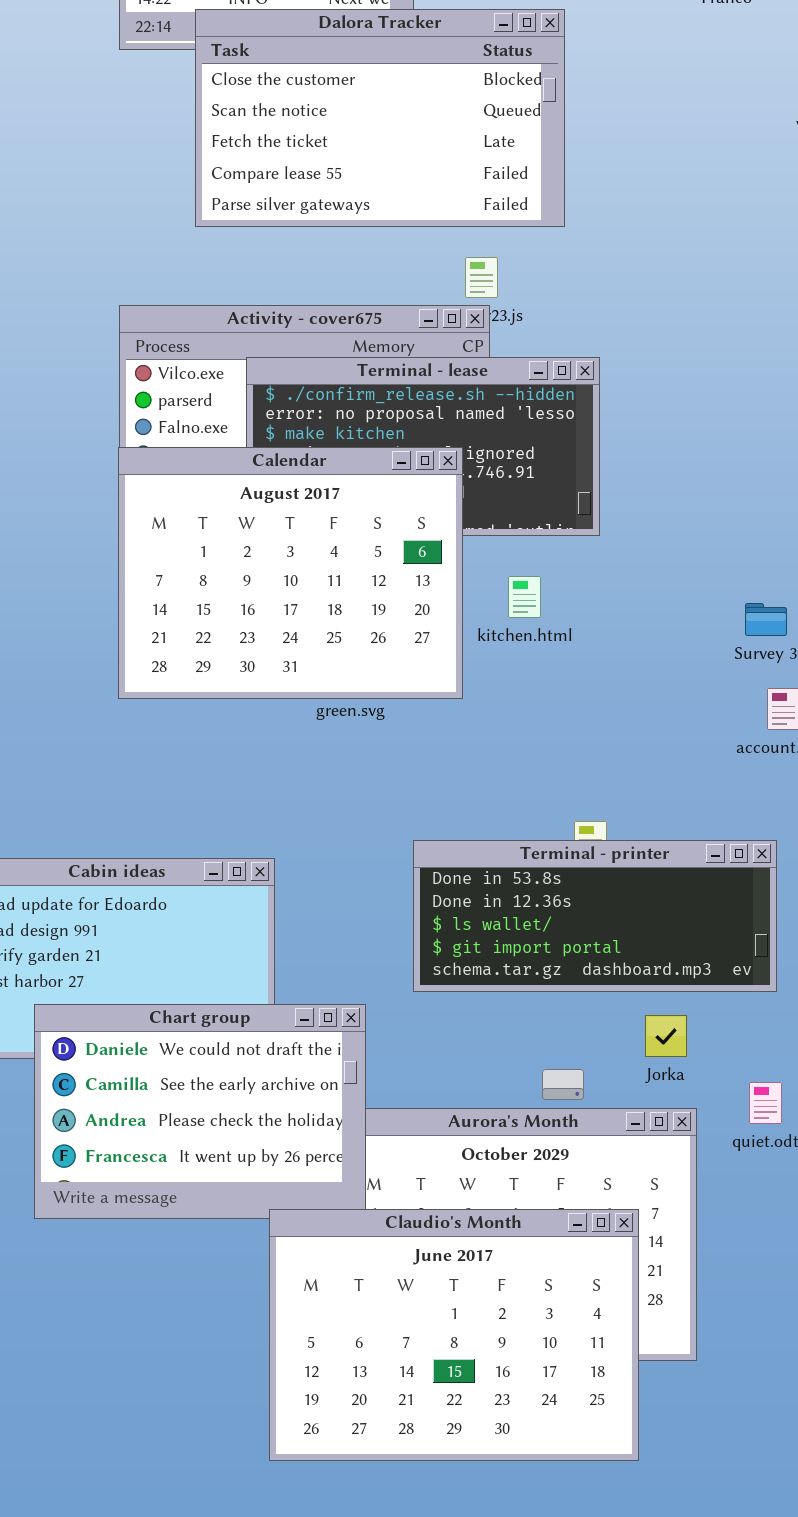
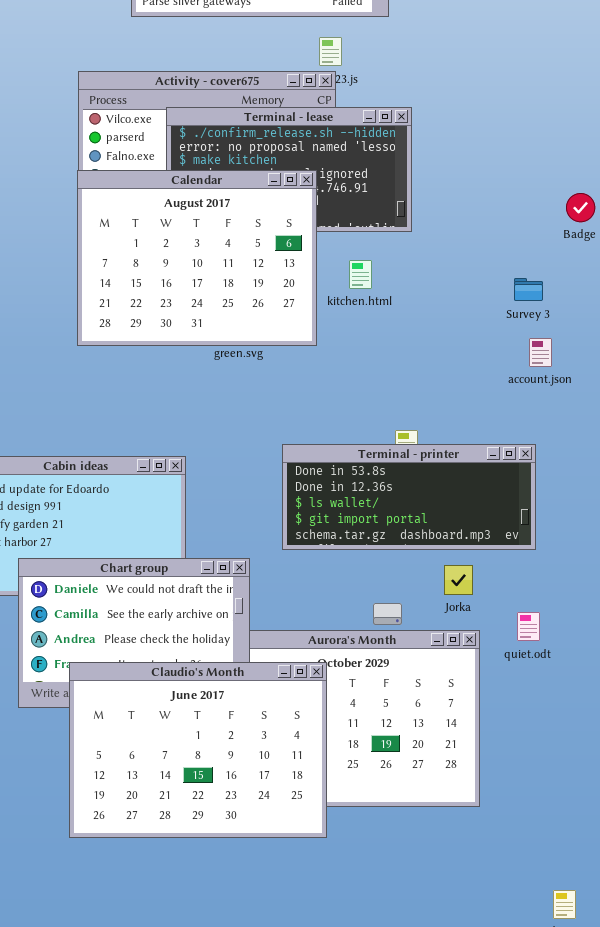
Claudio's Month: [269,1209,639,1461] -> [69,662,327,838], moved

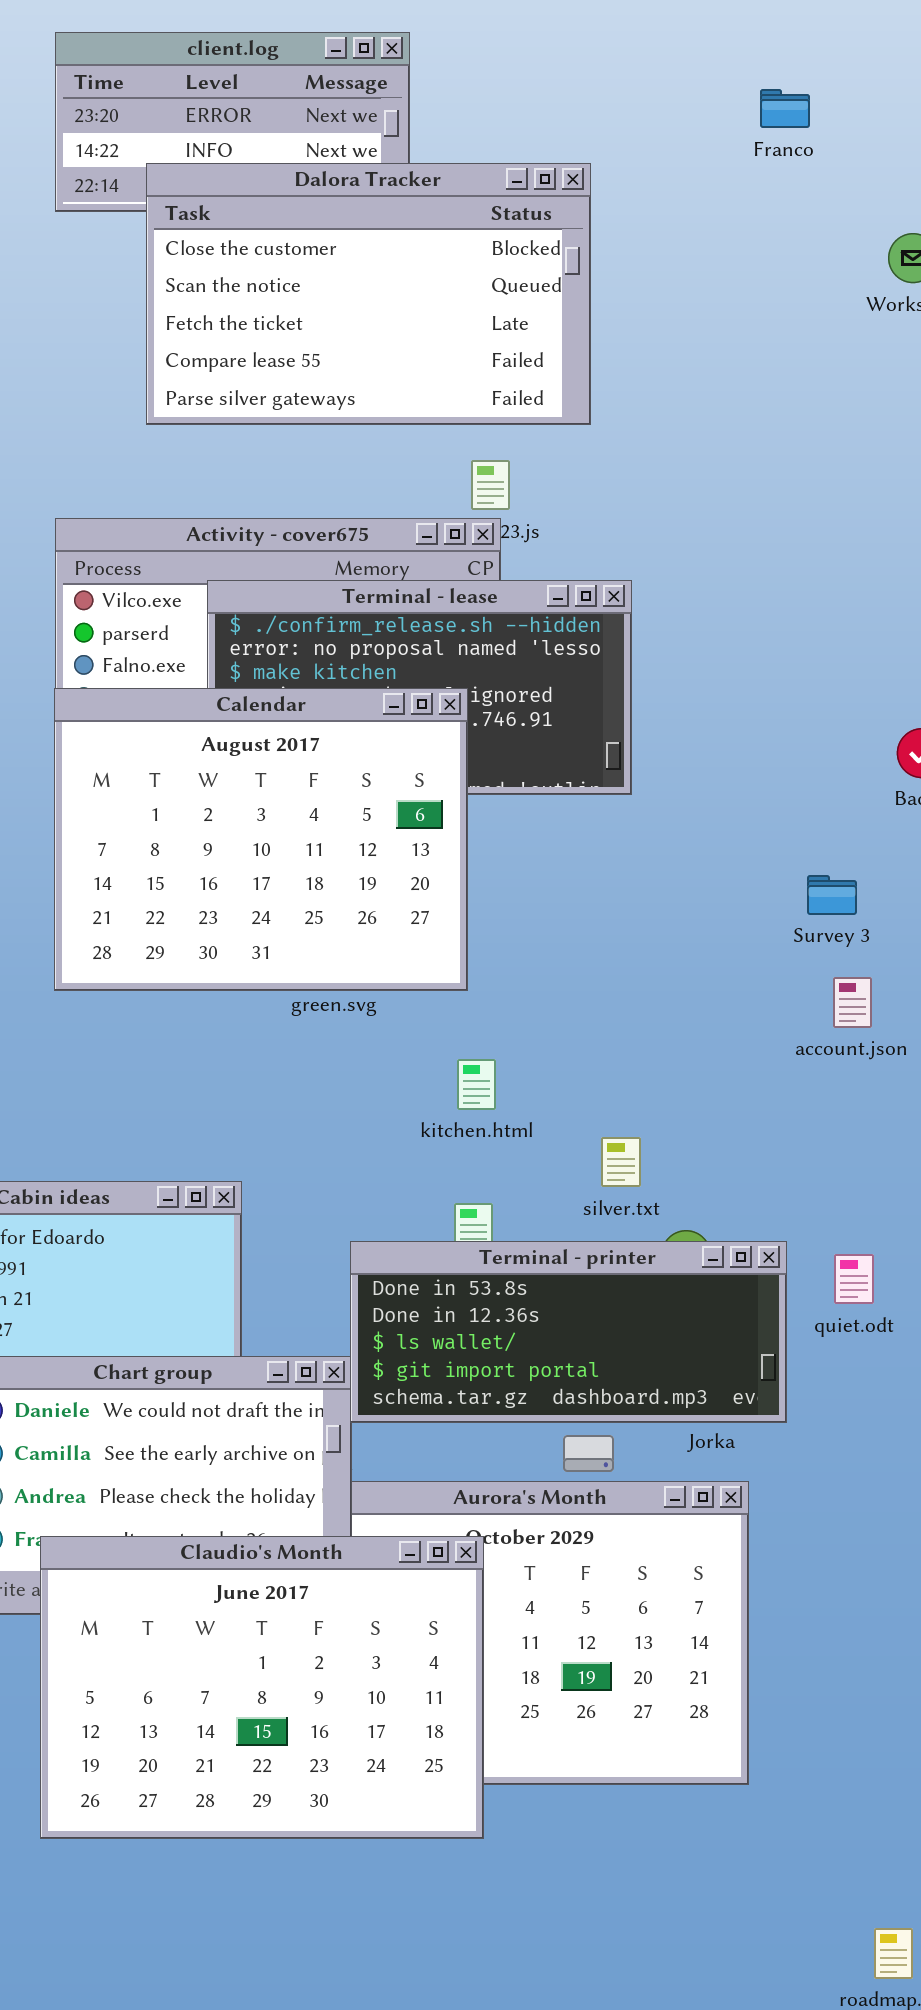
kitchen.html: [349,260,372,289] -> [457,1059,496,1110], moved
Terminal - printer: [282,444,536,550] -> [350,1241,787,1423], moved
quiet.odt: [517,612,540,641] -> [834,1254,874,1304], moved

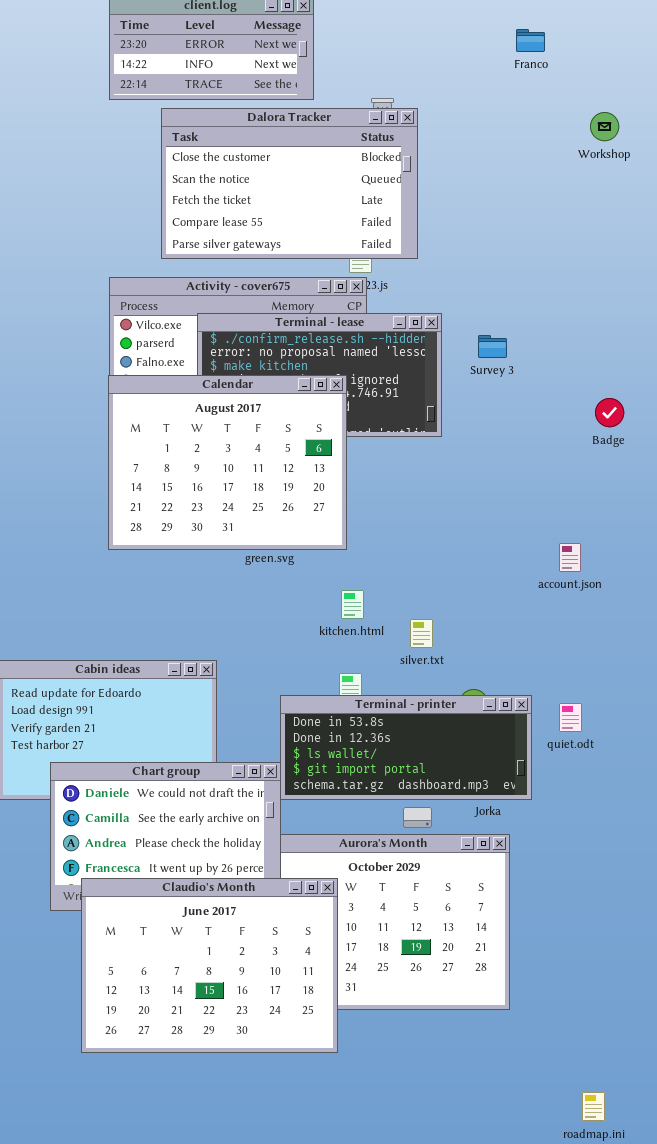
Dalora Tracker: [146,163,591,425] -> [161,108,418,259], moved
Survey 3: [807,875,857,915] -> [478,335,507,358], moved
silver.txt: [601,1137,641,1187] -> [410,619,433,648], moved
Claudio's Month: [40,1536,484,1839] -> [81,878,338,1053], moved

